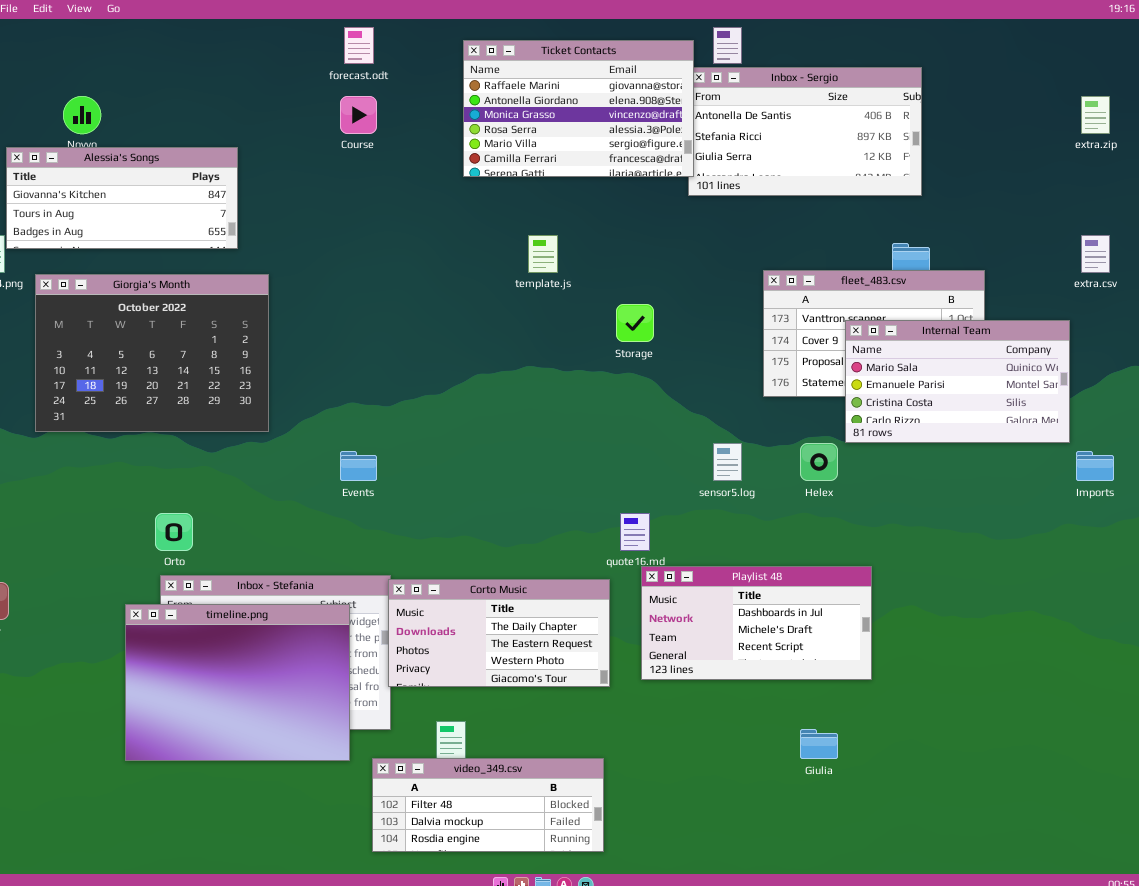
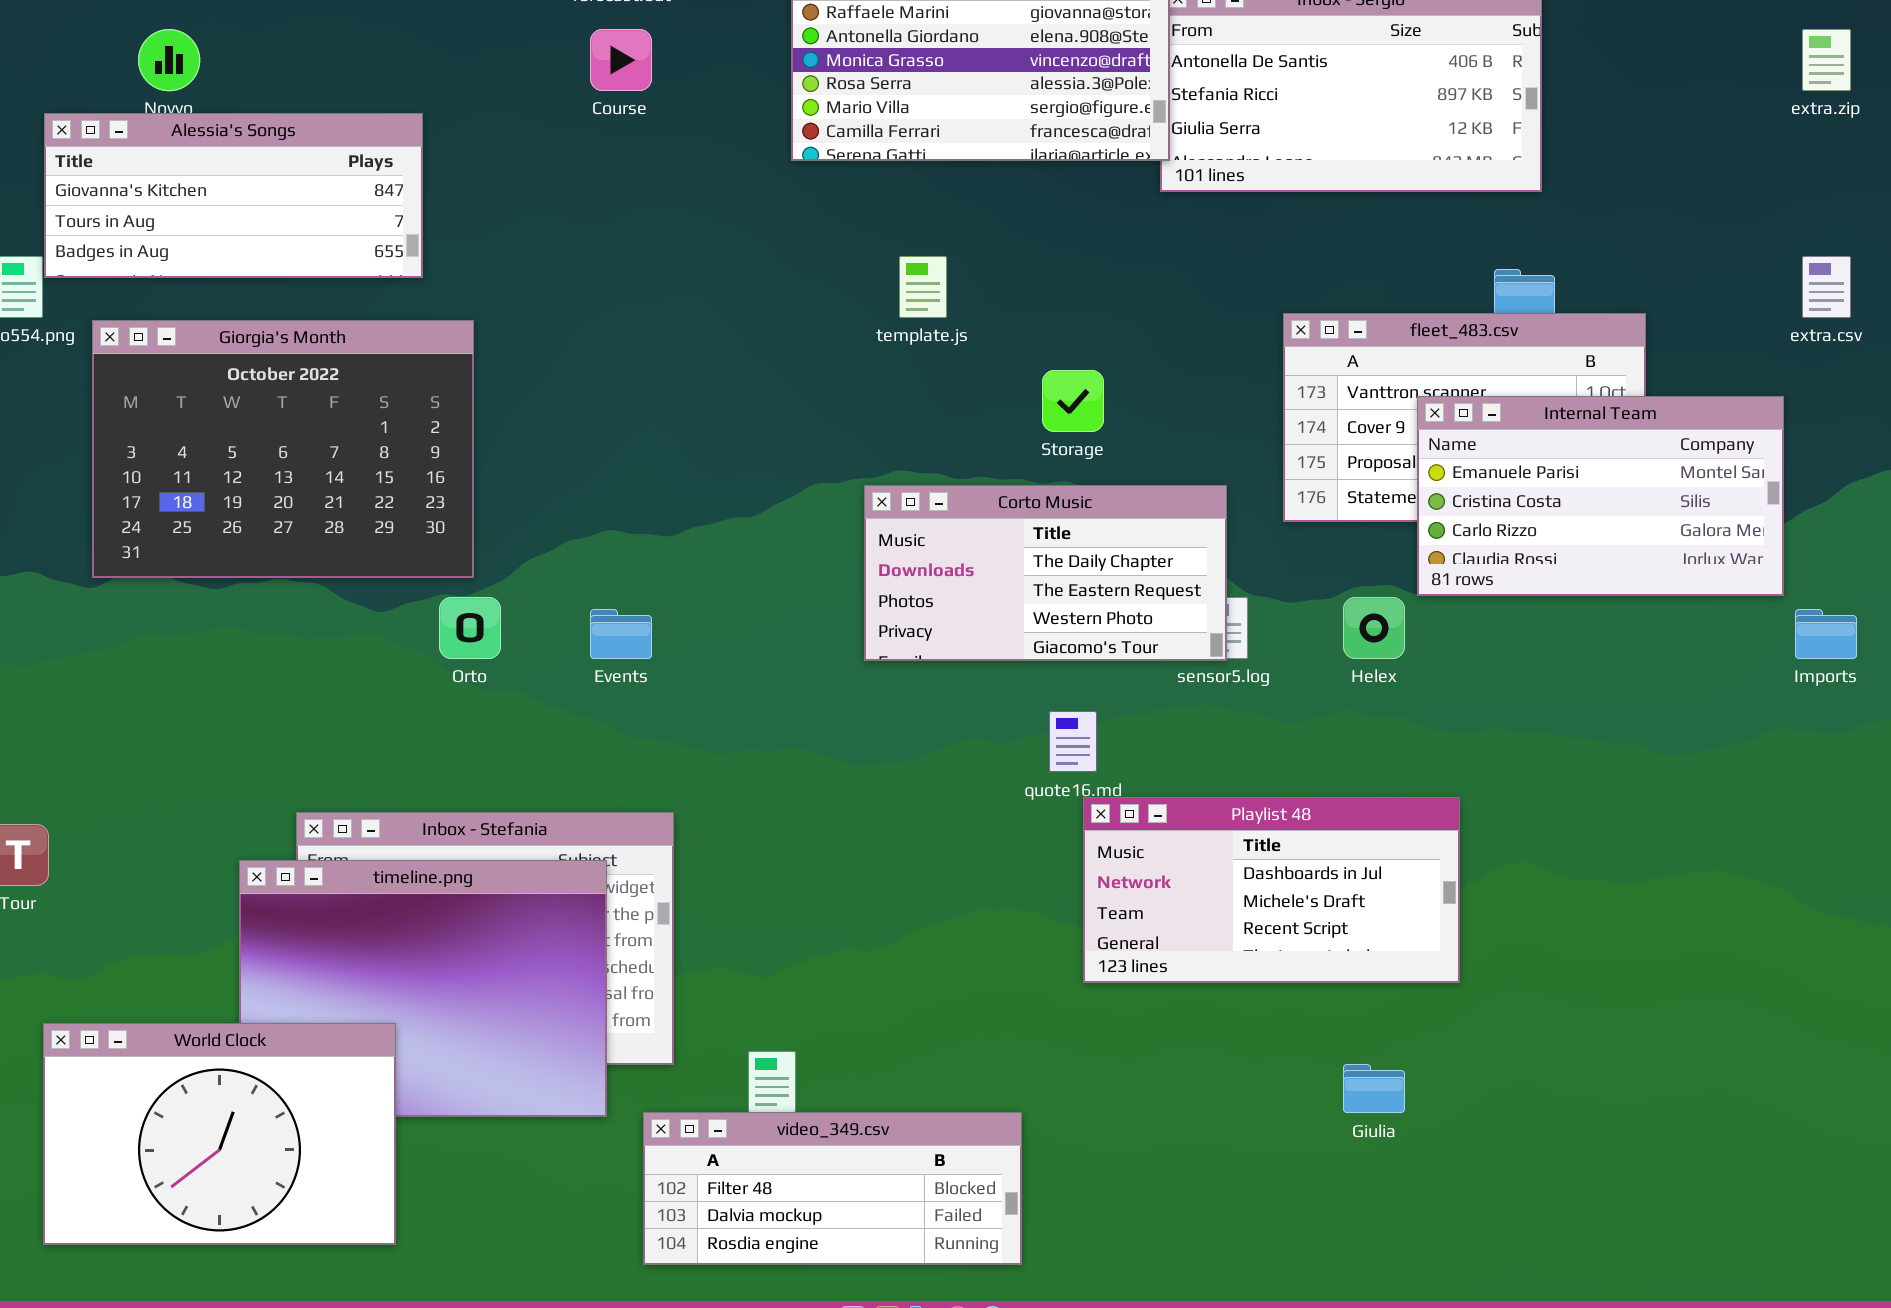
Internal Team: [845,320,1070,443] -> [1417,396,1784,596], scrolled down 1 row
Orto: [155,513,193,551] -> [439,597,501,659], moved
Corto Music: [388,579,610,687] -> [864,485,1227,661], moved
World Clock: none -> [43,1023,396,1245], opened

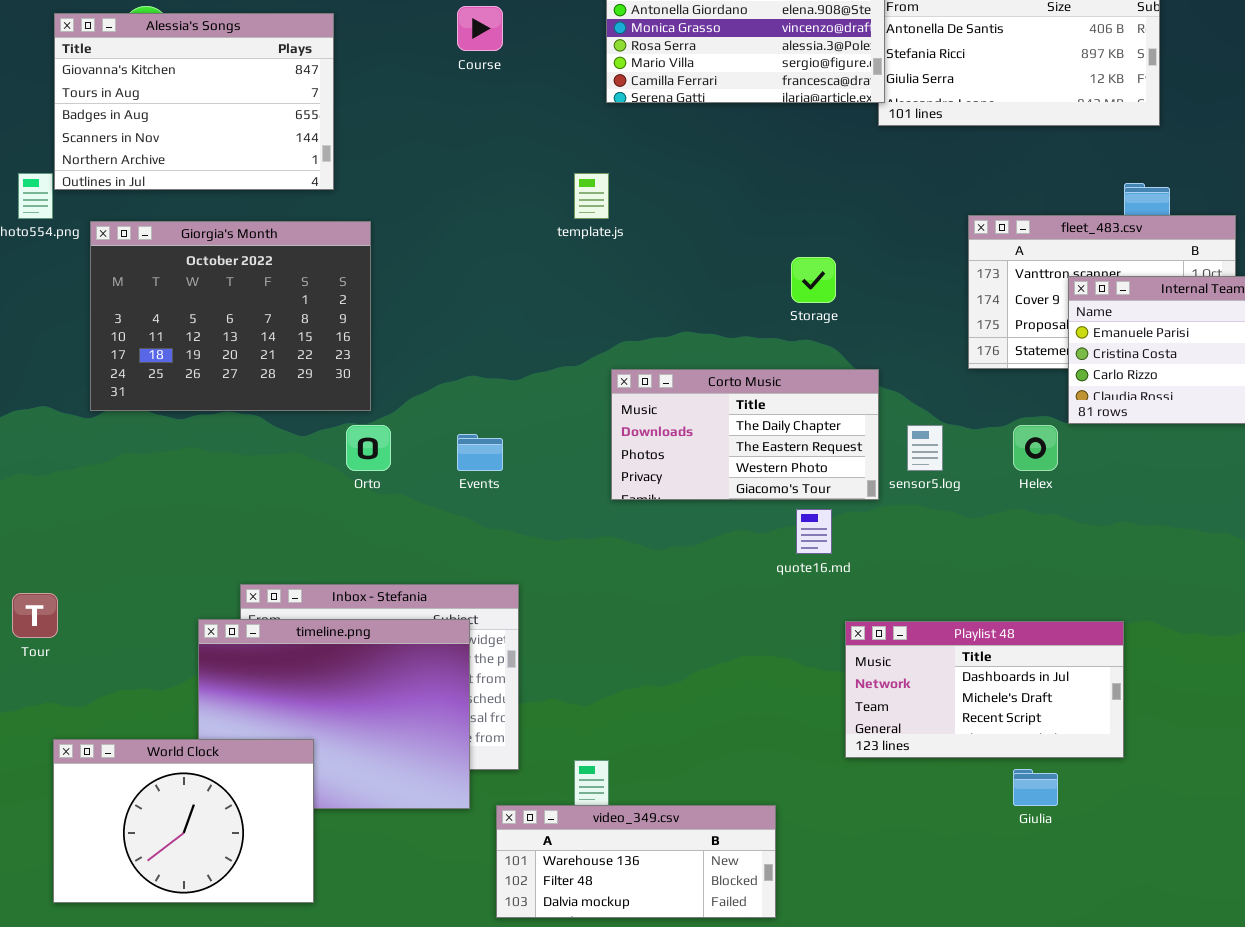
Alessia's Songs: [44,113,423,278] -> [54,13,334,190], resized
template.js: [899,256,947,318] -> [574,173,609,219], moved
Corto Music: [864,485,1227,661] -> [611,369,879,500], moved
Playlist 48: [1083,797,1460,983] -> [845,621,1124,758], moved
video_349.csv: [643,1112,1022,1265] -> [496,805,776,918], scrolled up 1 row

